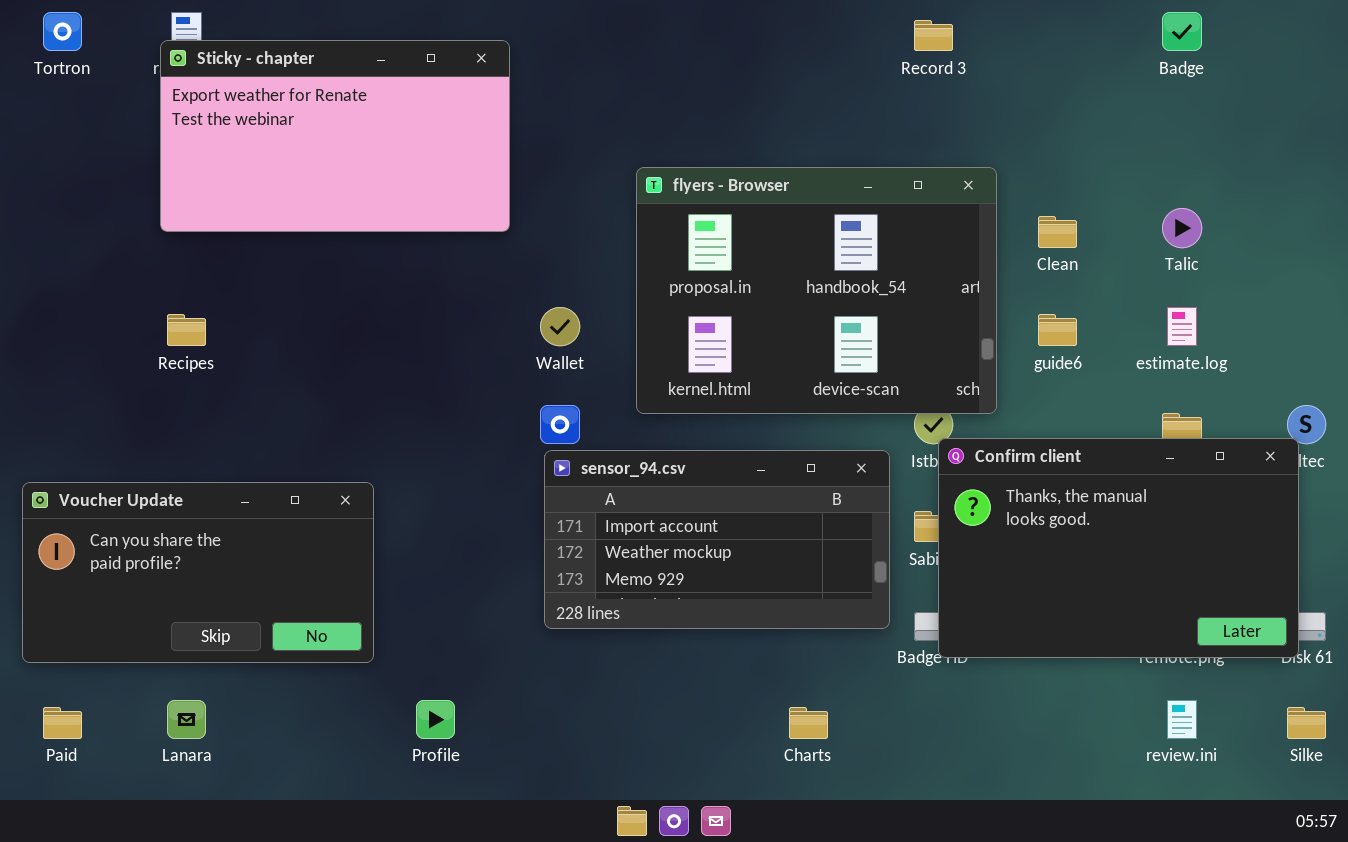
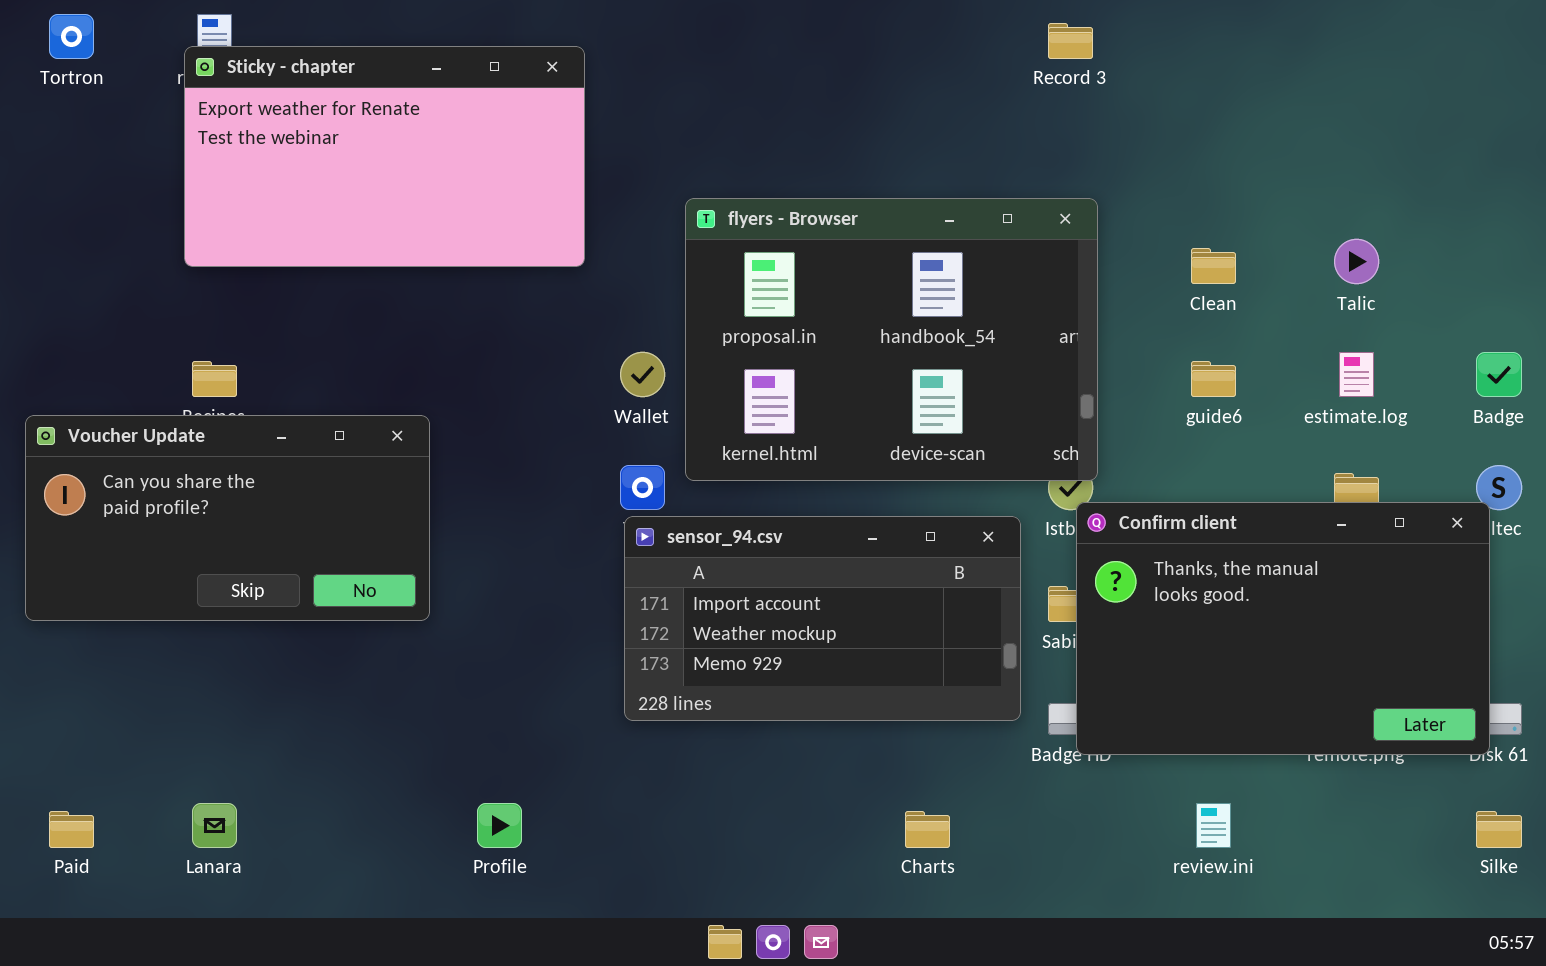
Badge: [1162,12,1202,51] -> [1476,352,1522,397], moved
flyers - Browser: [636,167,997,414] -> [685,198,1098,481], moved
Voucher Update: [22,482,374,663] -> [25,415,430,621], moved
review.ini: [1167,700,1197,739] -> [1196,803,1231,848], moved

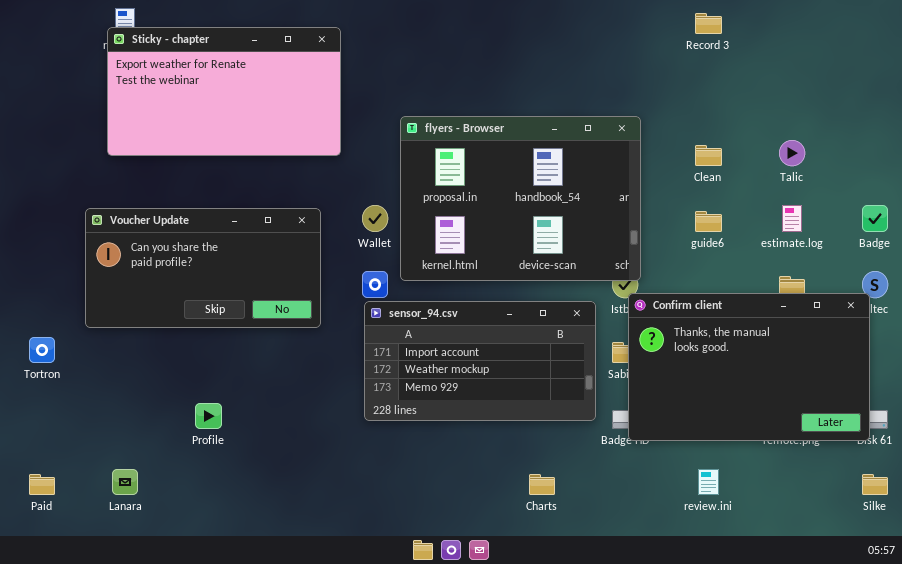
Tortron: [49,14,94,59] -> [29,337,55,363], moved
Record 3: [1048,23,1093,59] -> [695,13,722,34], moved
Voucher Update: [25,415,430,621] -> [85,208,321,328], moved
Profile: [477,803,522,848] -> [195,403,222,429], moved

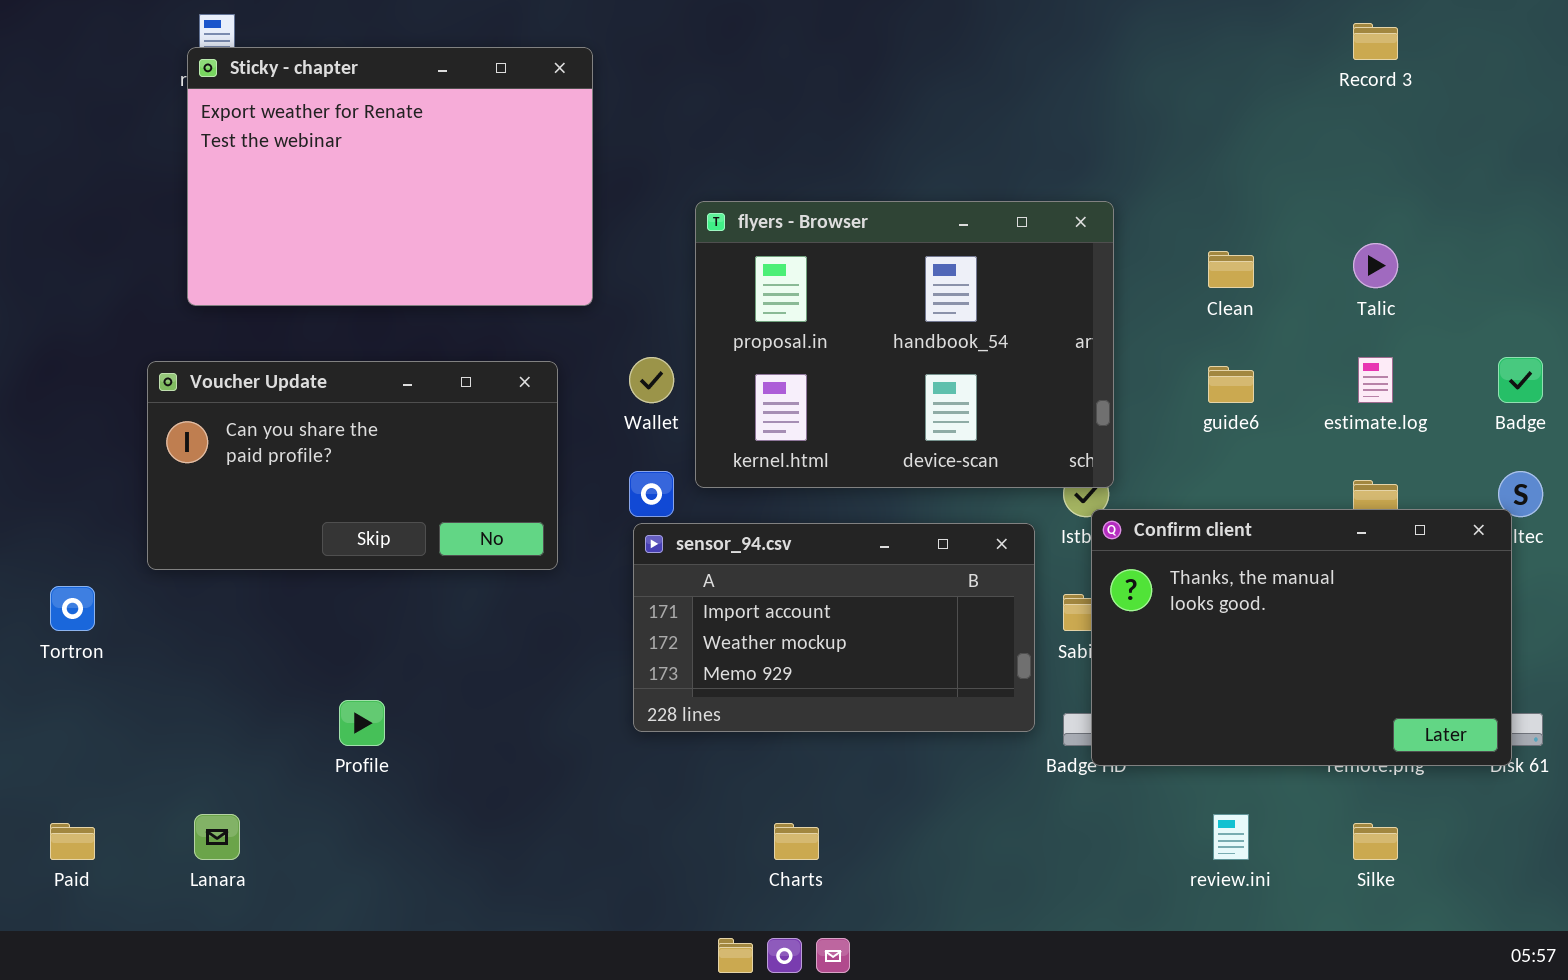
Record 3: [695,13,722,34] -> [1353,23,1398,60], moved
Sticky - chapter: [107,27,341,156] -> [187,47,593,306], resized
Charts: [529,474,555,495] -> [774,823,819,860], moved
Silke: [862,474,888,495] -> [1353,823,1398,860], moved

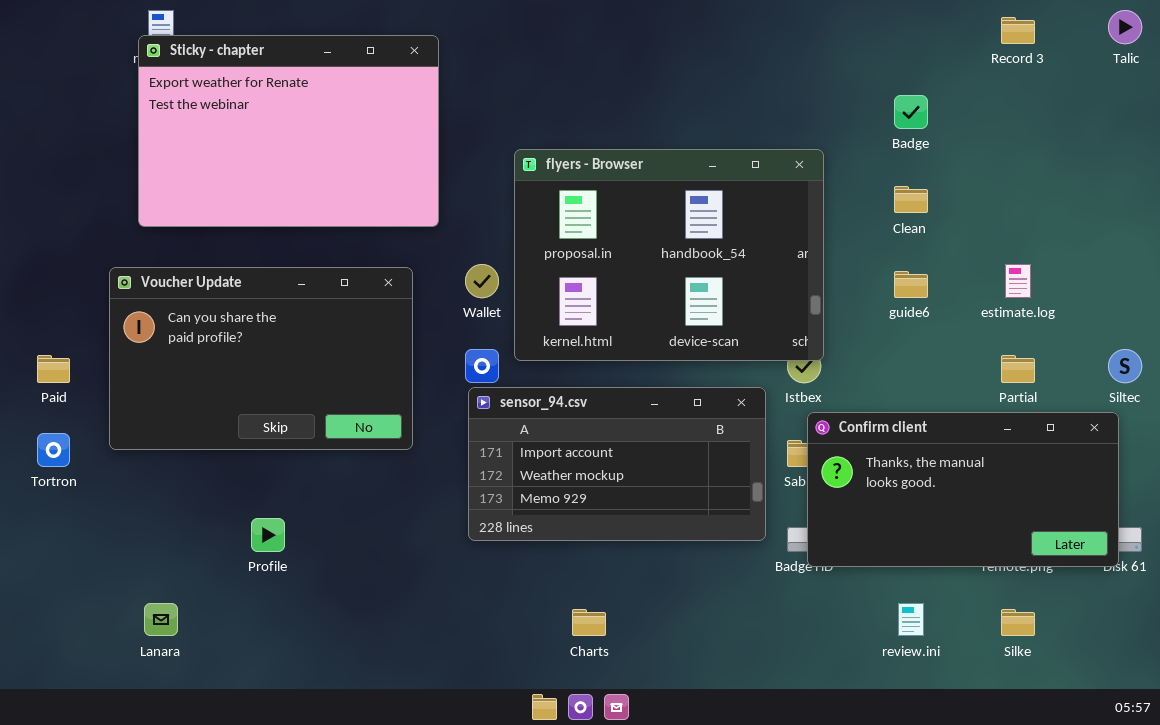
Talic: [1353,243,1398,288] -> [1108,10,1142,44], moved
Badge: [1498,357,1543,403] -> [894,95,928,129], moved
Voucher Update: [147,361,558,570] -> [109,267,413,450], resized
Confirm client: [1091,509,1512,766] -> [807,412,1119,567], resized
Paid: [50,823,95,860] -> [37,355,70,383], moved

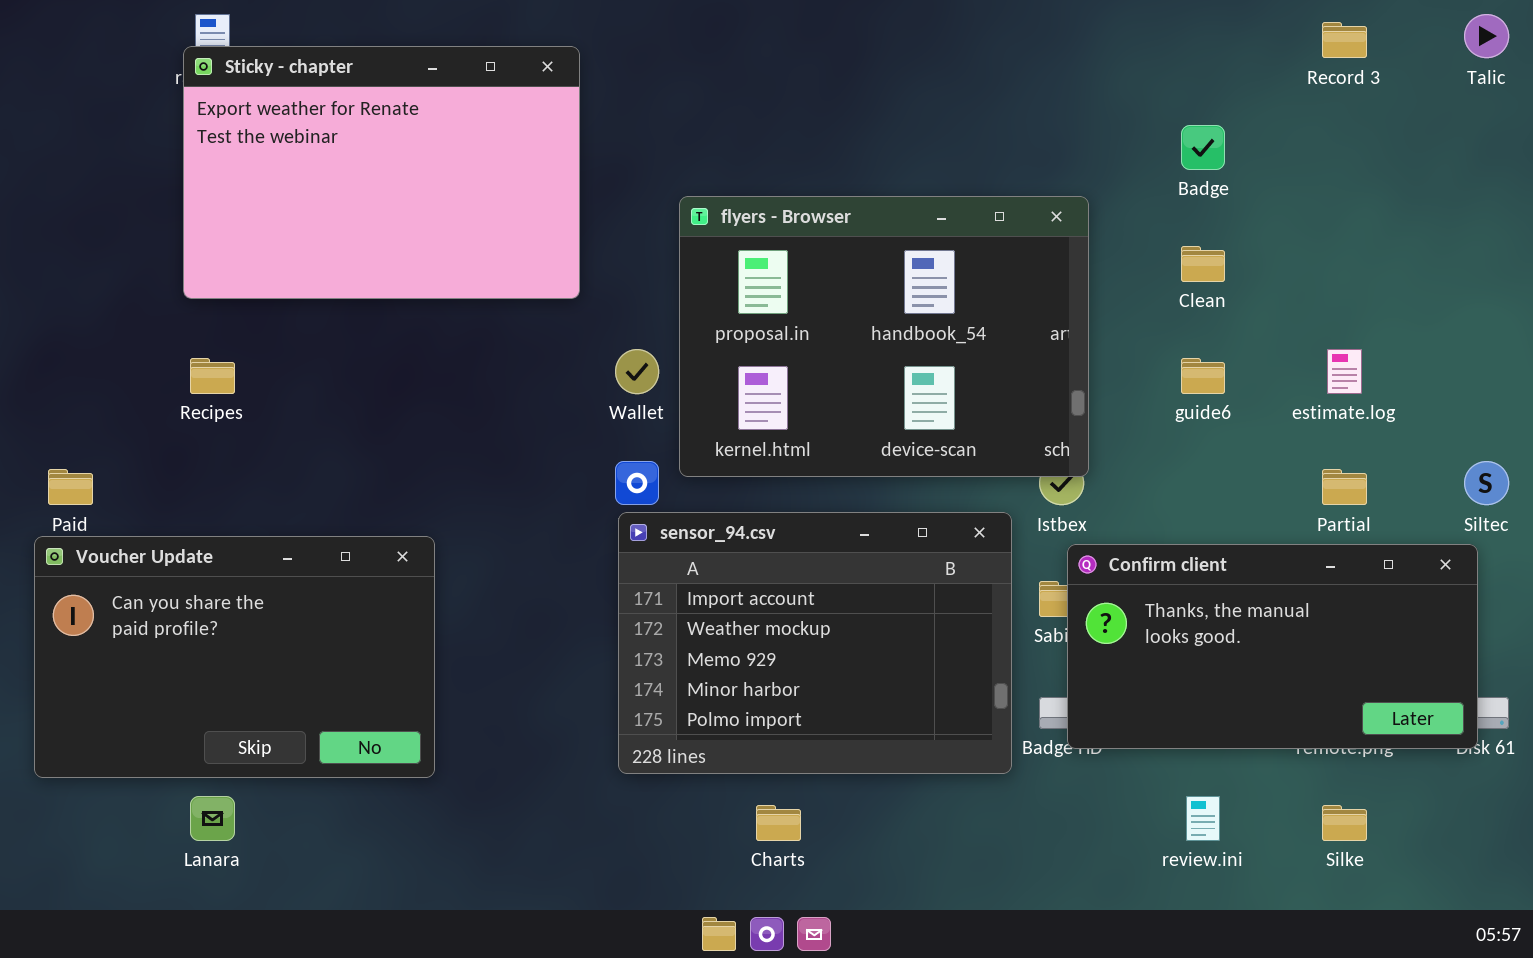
Voucher Update: [109,267,413,450] -> [34,536,435,778], moved
sensor_94.csv: [468,387,766,541] -> [618,512,1012,774], resized

